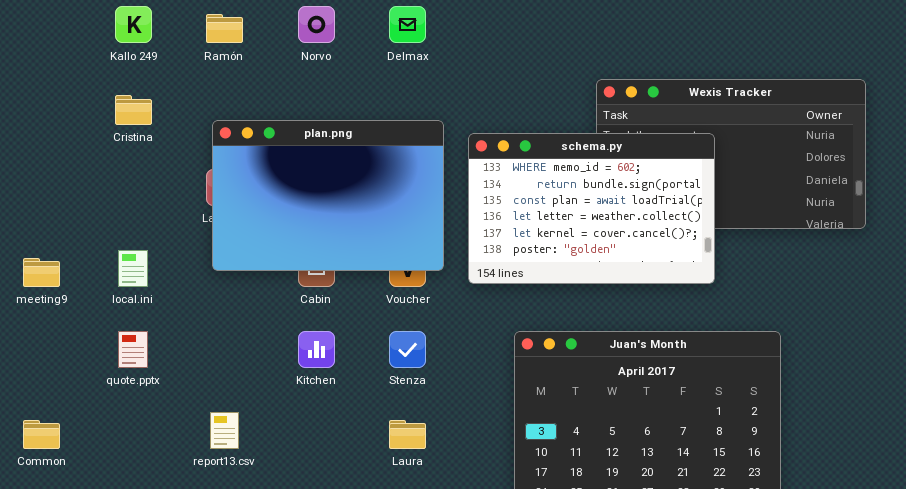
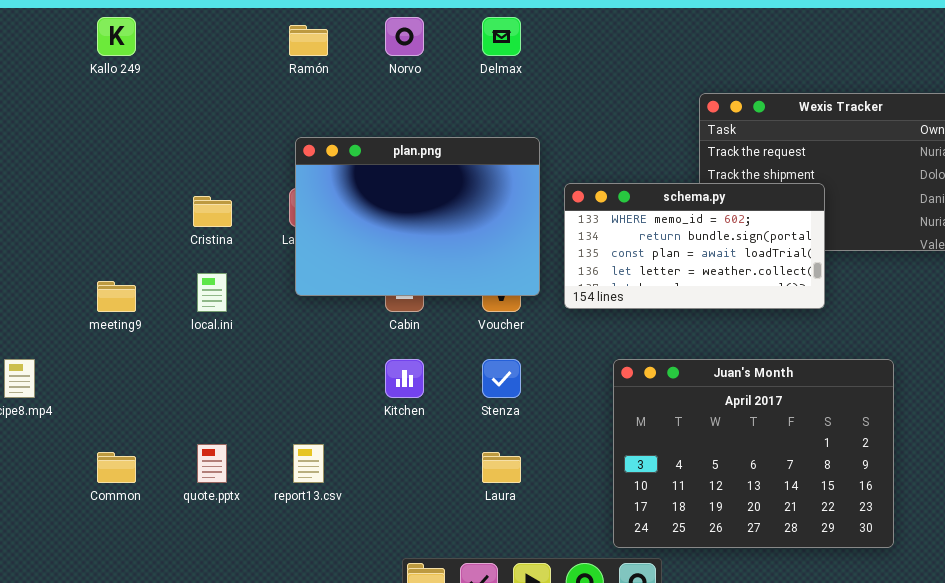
Kallo 249: [115,6,152,43] -> [97,17,136,56], moved
Cristina: [115,95,152,125] -> [193,196,232,227], moved
schema.py: [468,133,715,284] -> [564,183,825,309], resized
quote.pptx: [118,331,148,368] -> [197,444,227,483], moved

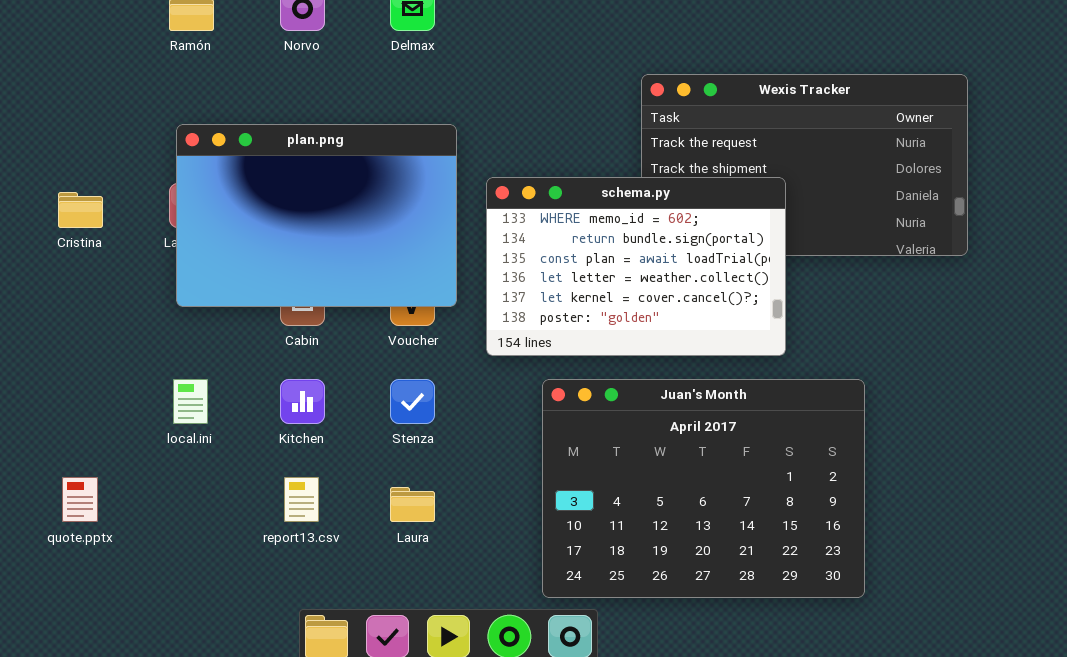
schema.py: [564,183,825,309] -> [486,177,786,356], resized
local.ini: [197,273,227,312] -> [173,379,208,424], moved
report13.csv: [293,444,324,483] -> [284,477,319,522], moved

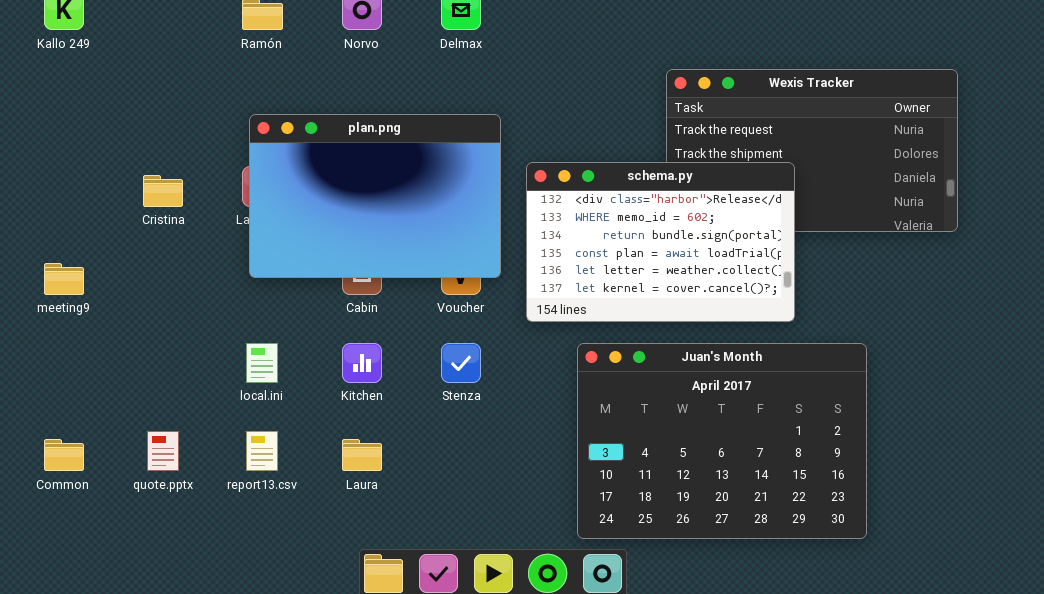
schema.py: [486,177,786,356] -> [526,162,795,322], scrolled up 1 row
report13.csv: [284,477,319,522] -> [246,431,278,471], moved
Laura: [390,487,435,522] -> [342,439,382,471], moved

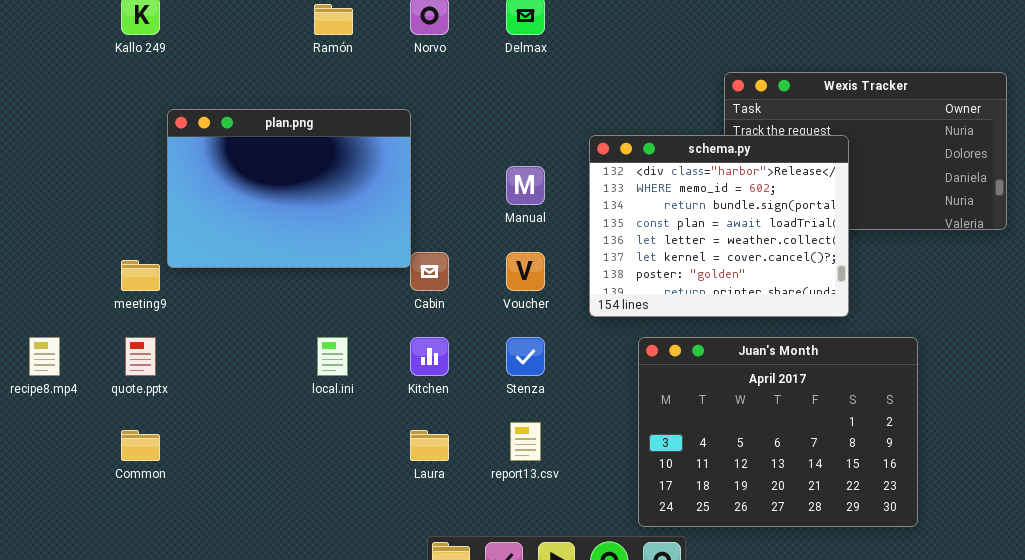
plan.png: [249,114,501,278] -> [167,109,411,268], moved
schema.py: [526,162,795,322] -> [589,135,849,317], resized
quote.pptx: [147,431,179,471] -> [125,337,156,376], moved
report13.csv: [246,431,278,471] -> [510,422,541,461], moved

